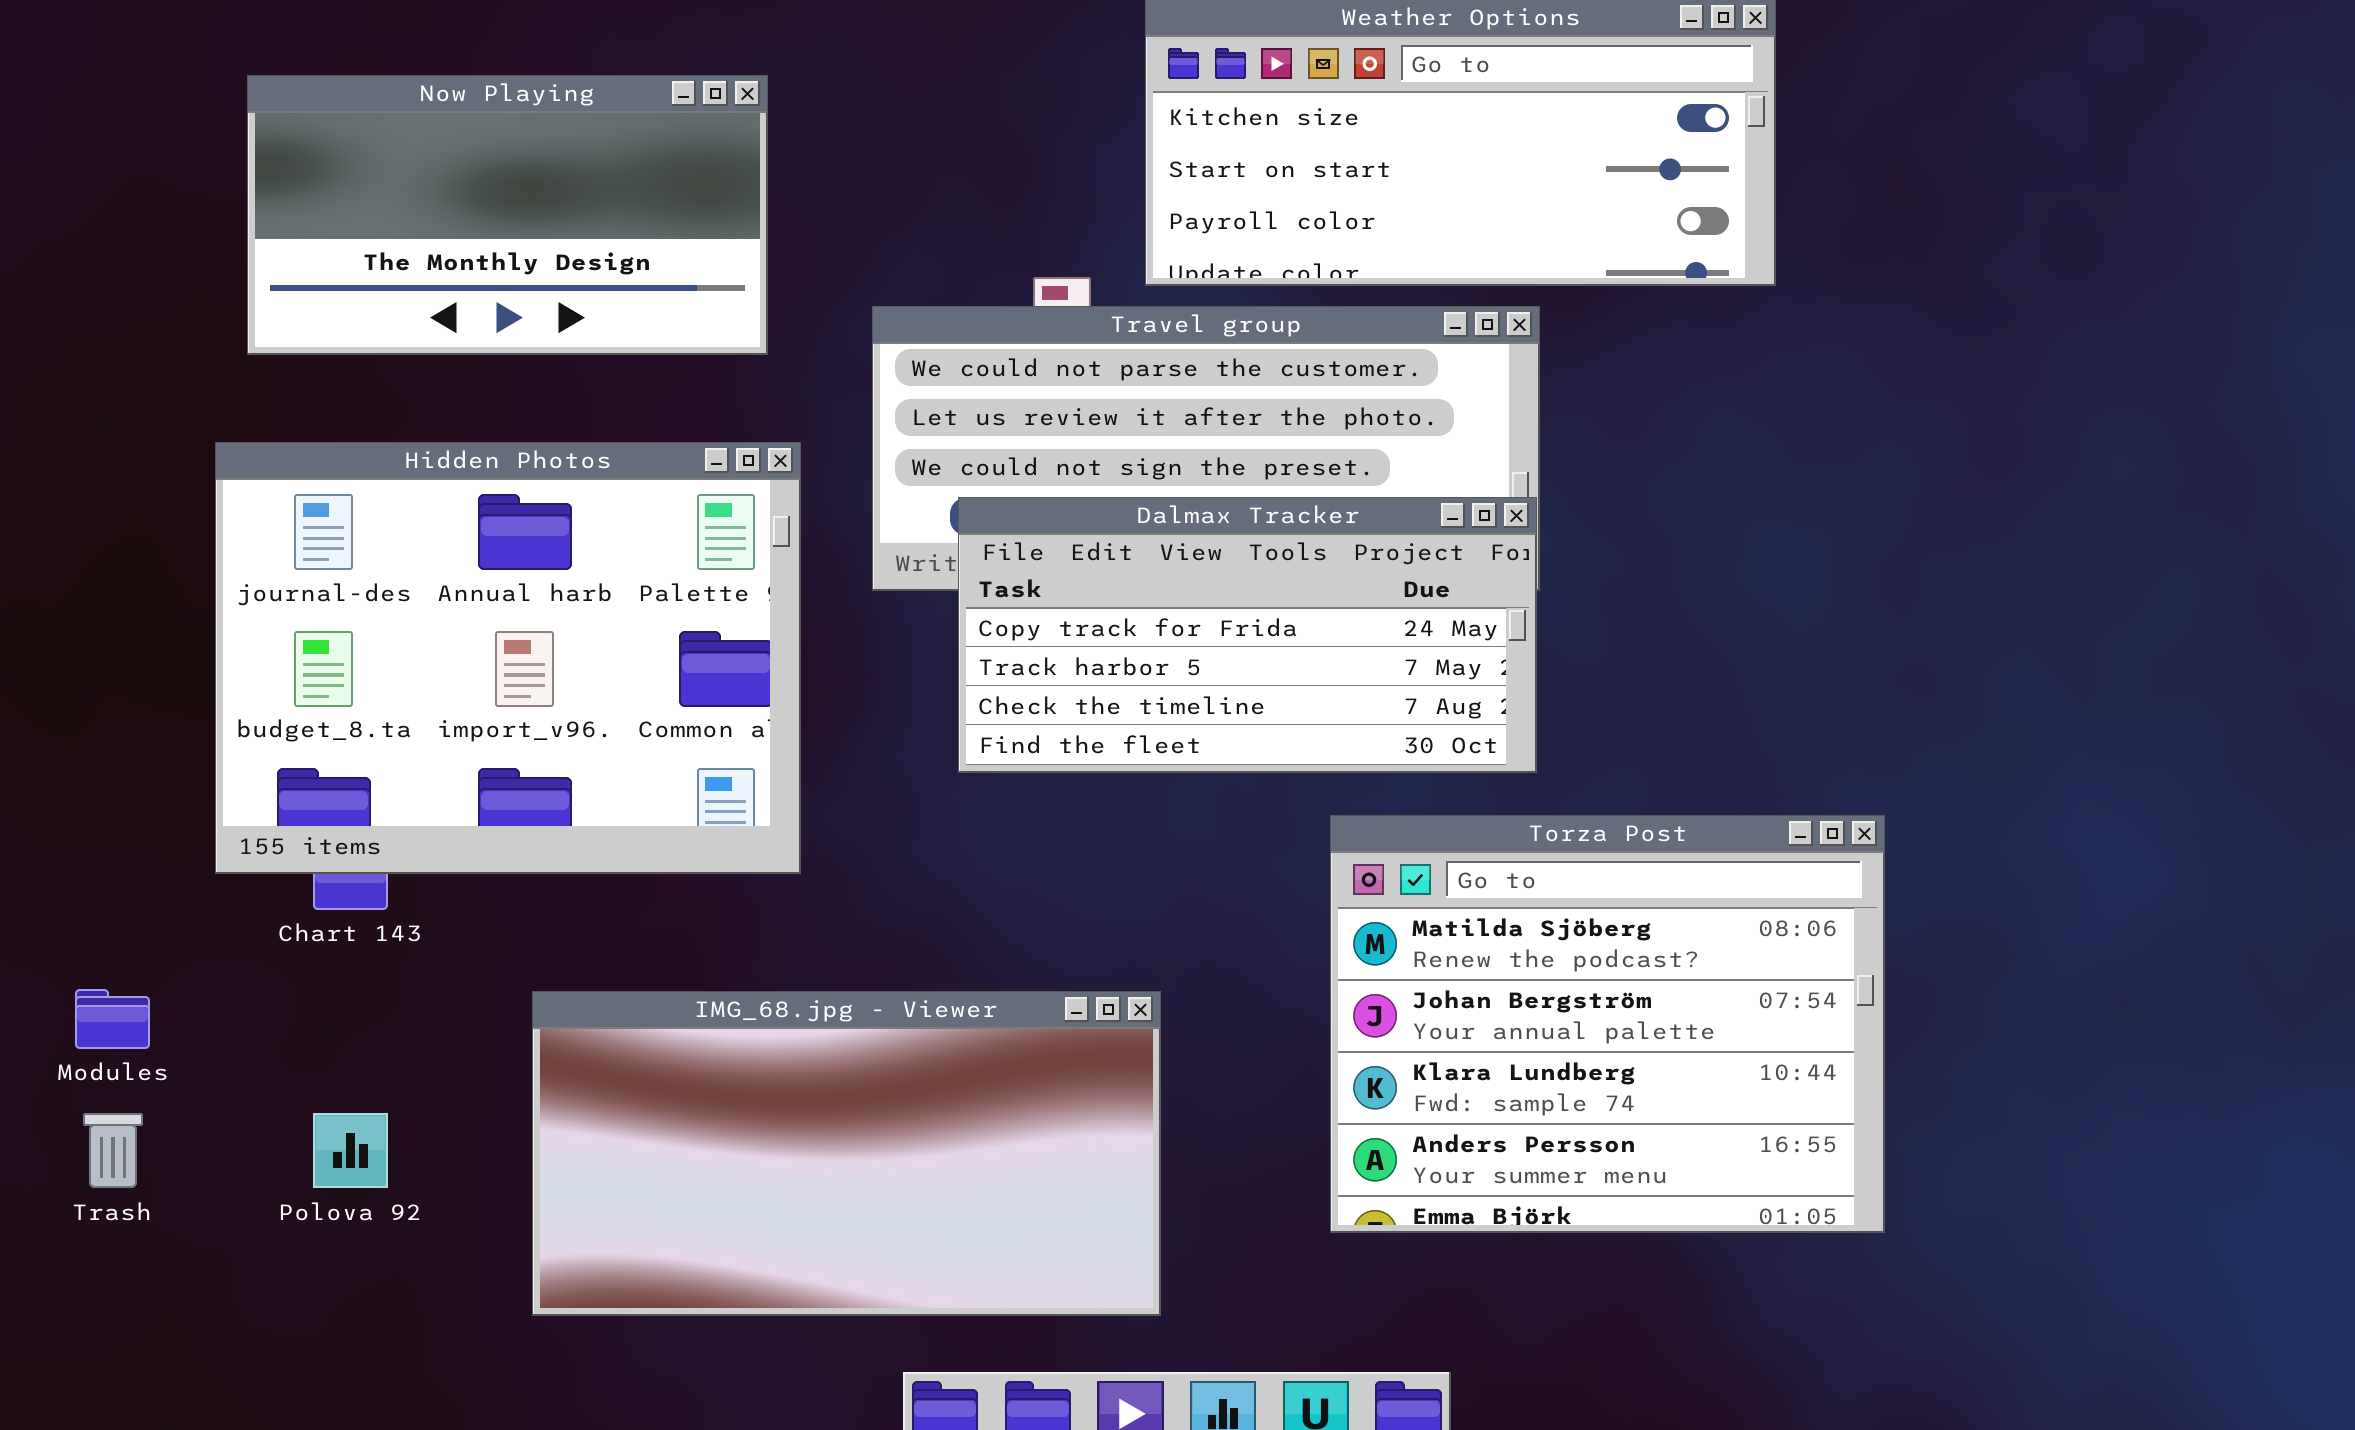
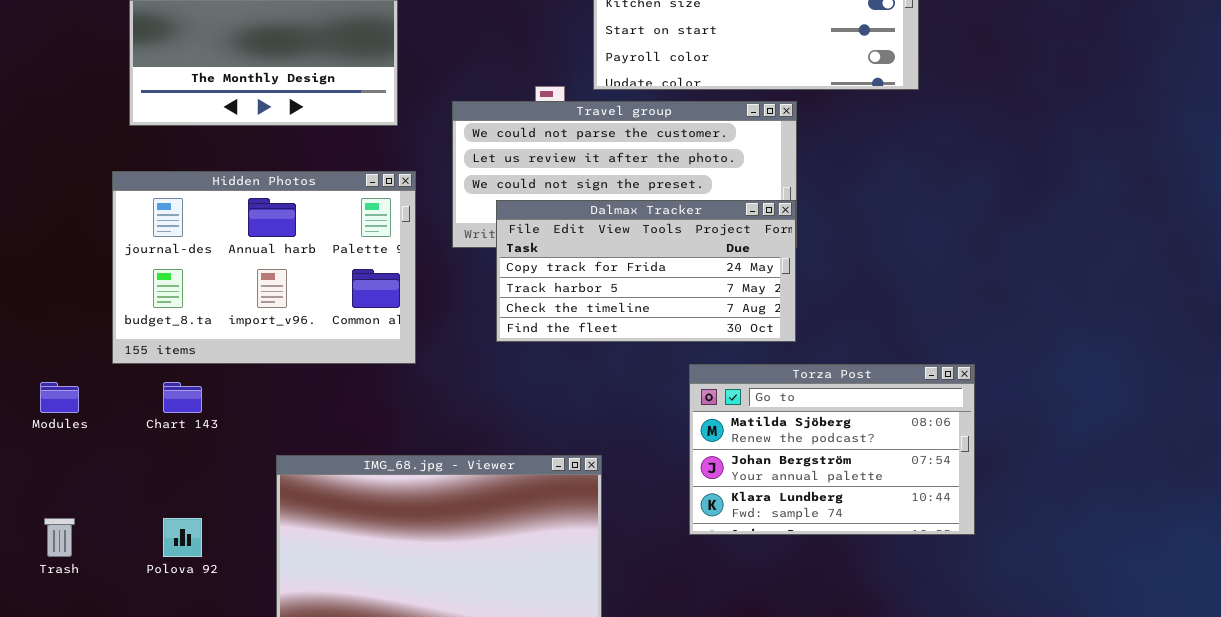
Hidden Photos: [215,442,801,874] -> [112,171,416,364], resized
Torza Post: [1330,815,1885,1233] -> [689,364,975,535], resized
Modules: [75,989,150,1049] -> [40,382,79,413], moved

